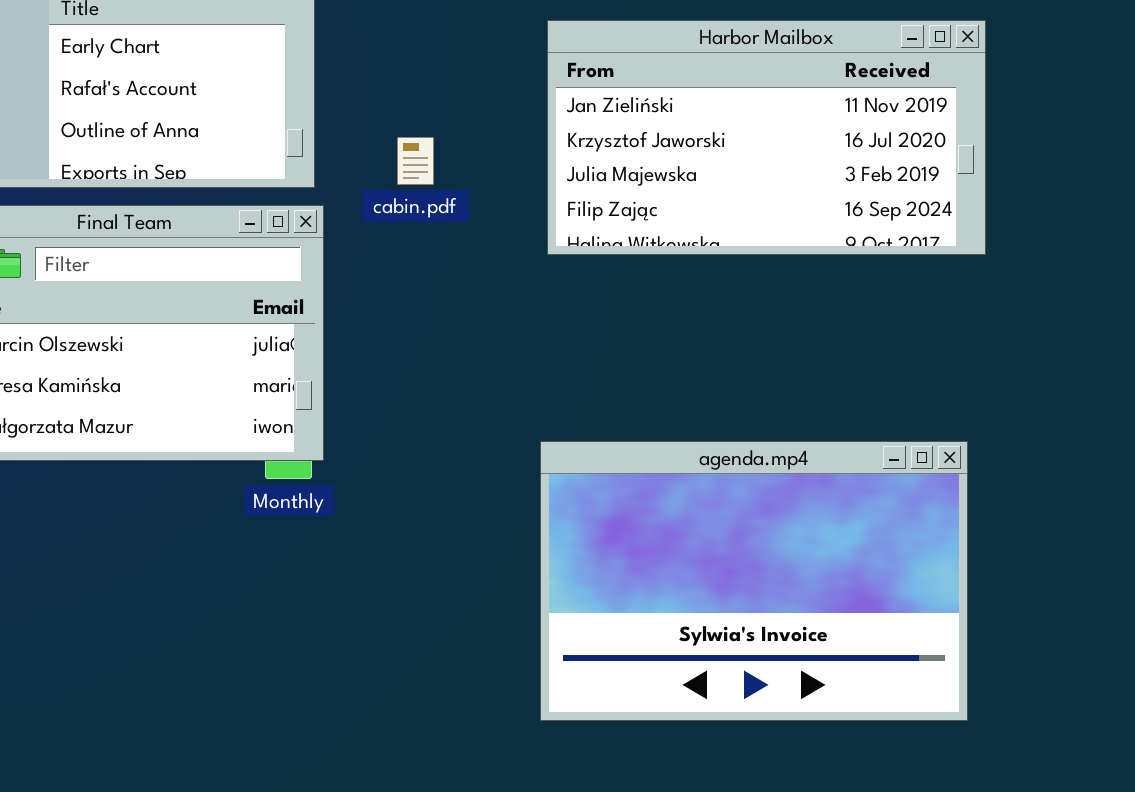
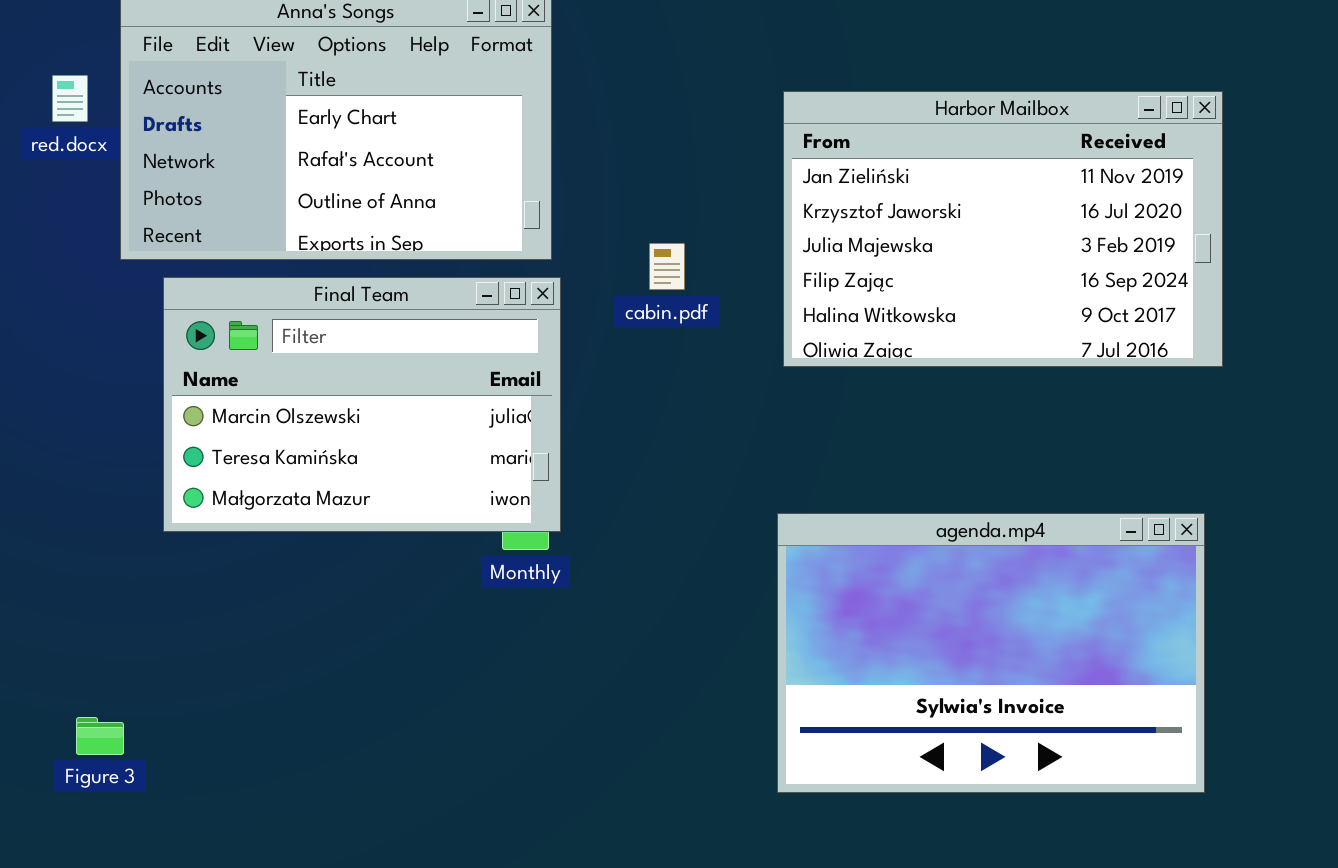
Harbor Mailbox: [547,20,986,255] -> [783,91,1223,367], resized
cabin.pdf: [397,137,434,185] -> [649,243,685,290], moved

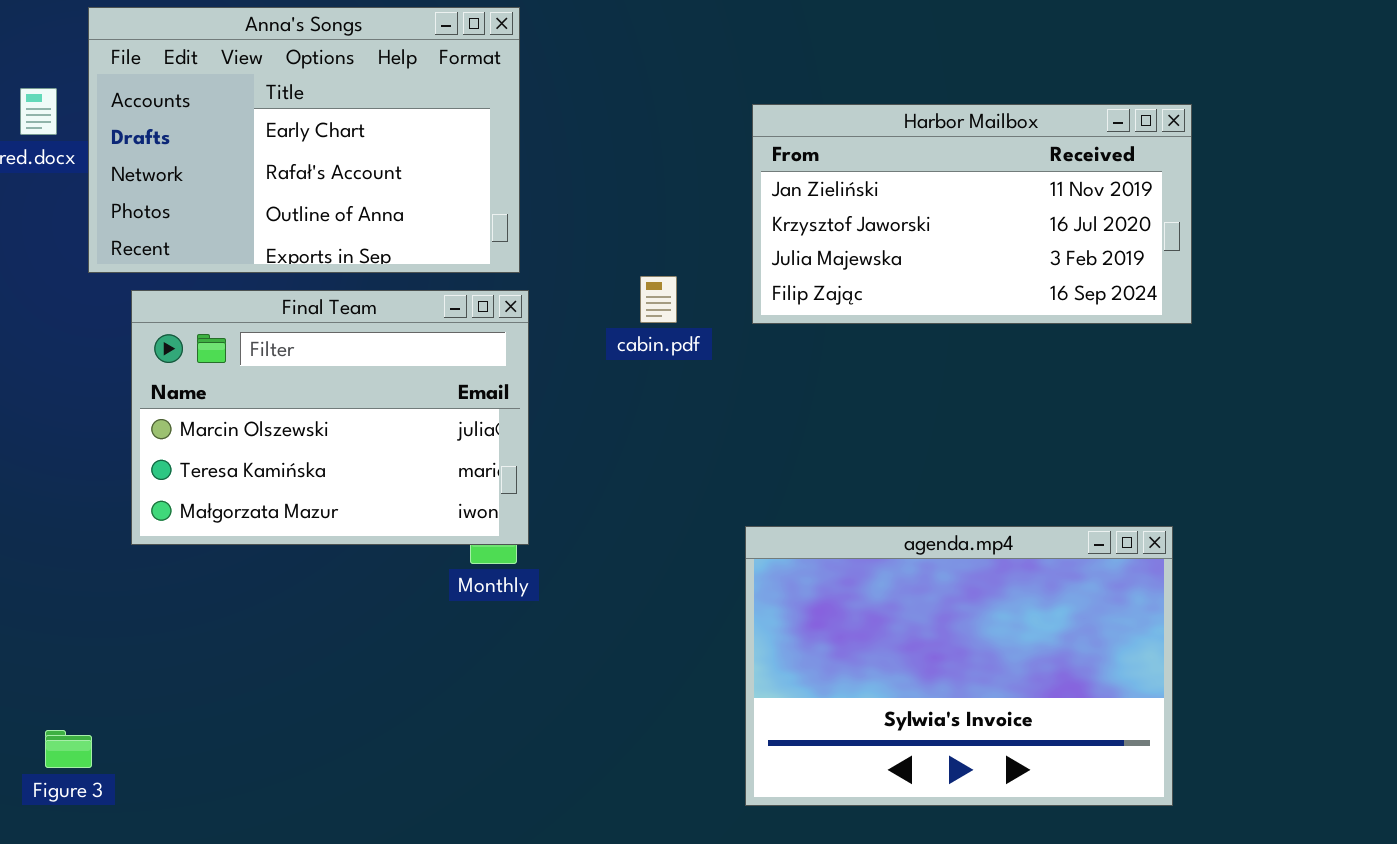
Harbor Mailbox: [783,91,1223,367] -> [752,104,1192,324], resized
cabin.pdf: [649,243,685,290] -> [640,276,677,323], moved

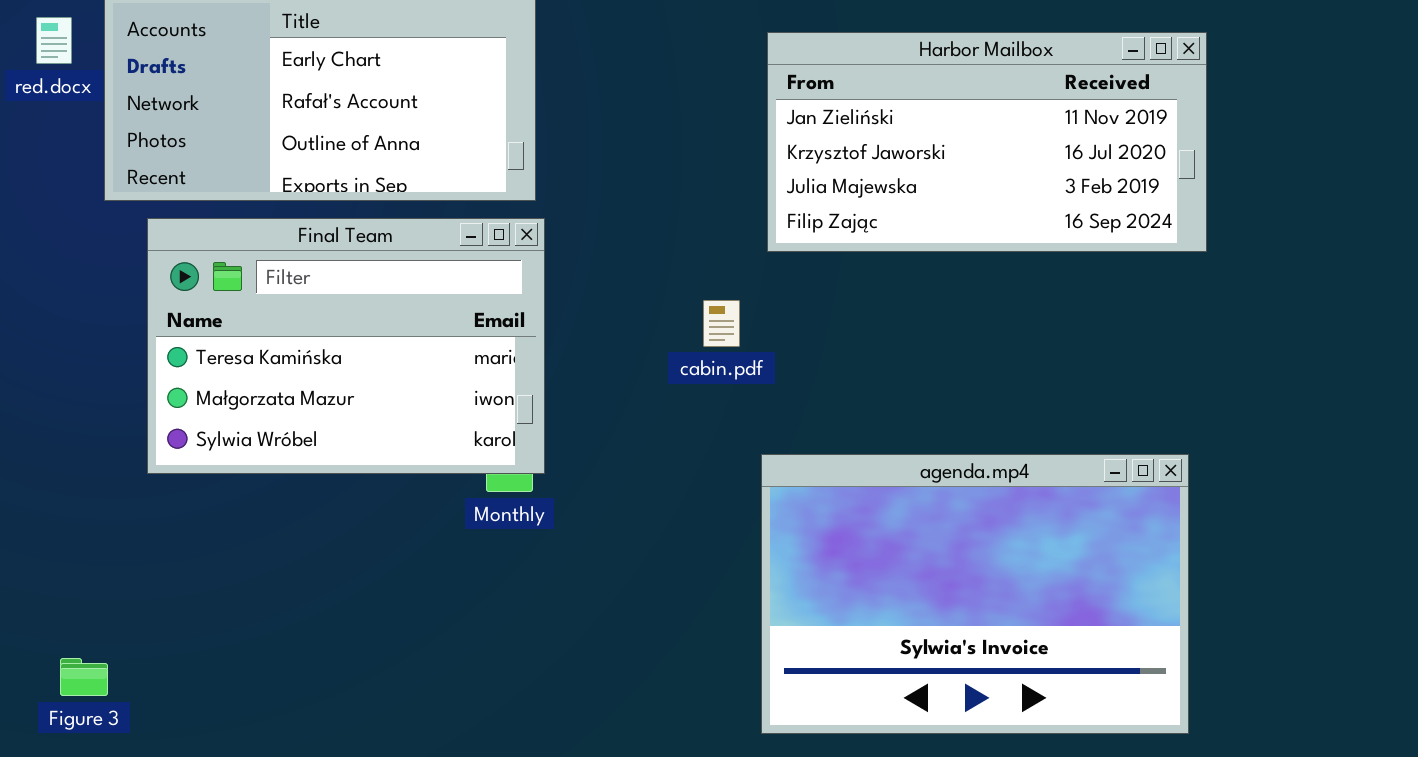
cabin.pdf: [640,276,677,323] -> [703,300,740,347], moved
Final Team: [131,290,529,545] -> [147,218,545,474], scrolled down 1 row

